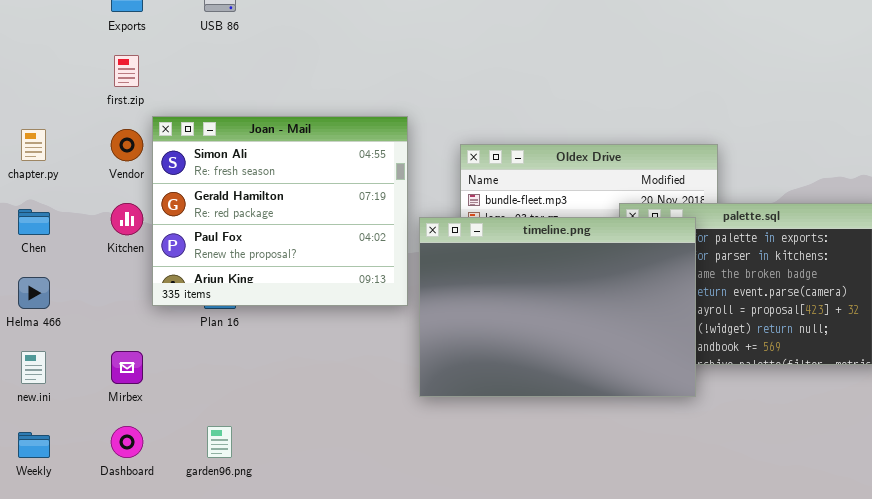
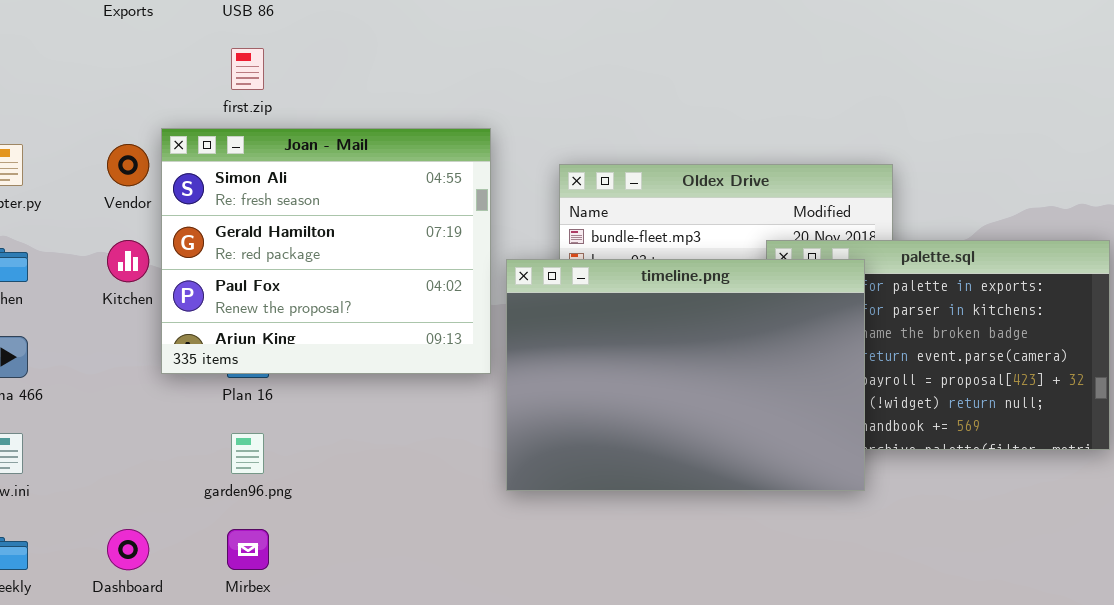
first.zip: [114,55,139,87] -> [231,48,264,90], moved
Mirbex: [111,351,143,384] -> [227,529,269,570], moved
garden96.png: [207,426,232,458] -> [231,433,264,474], moved

